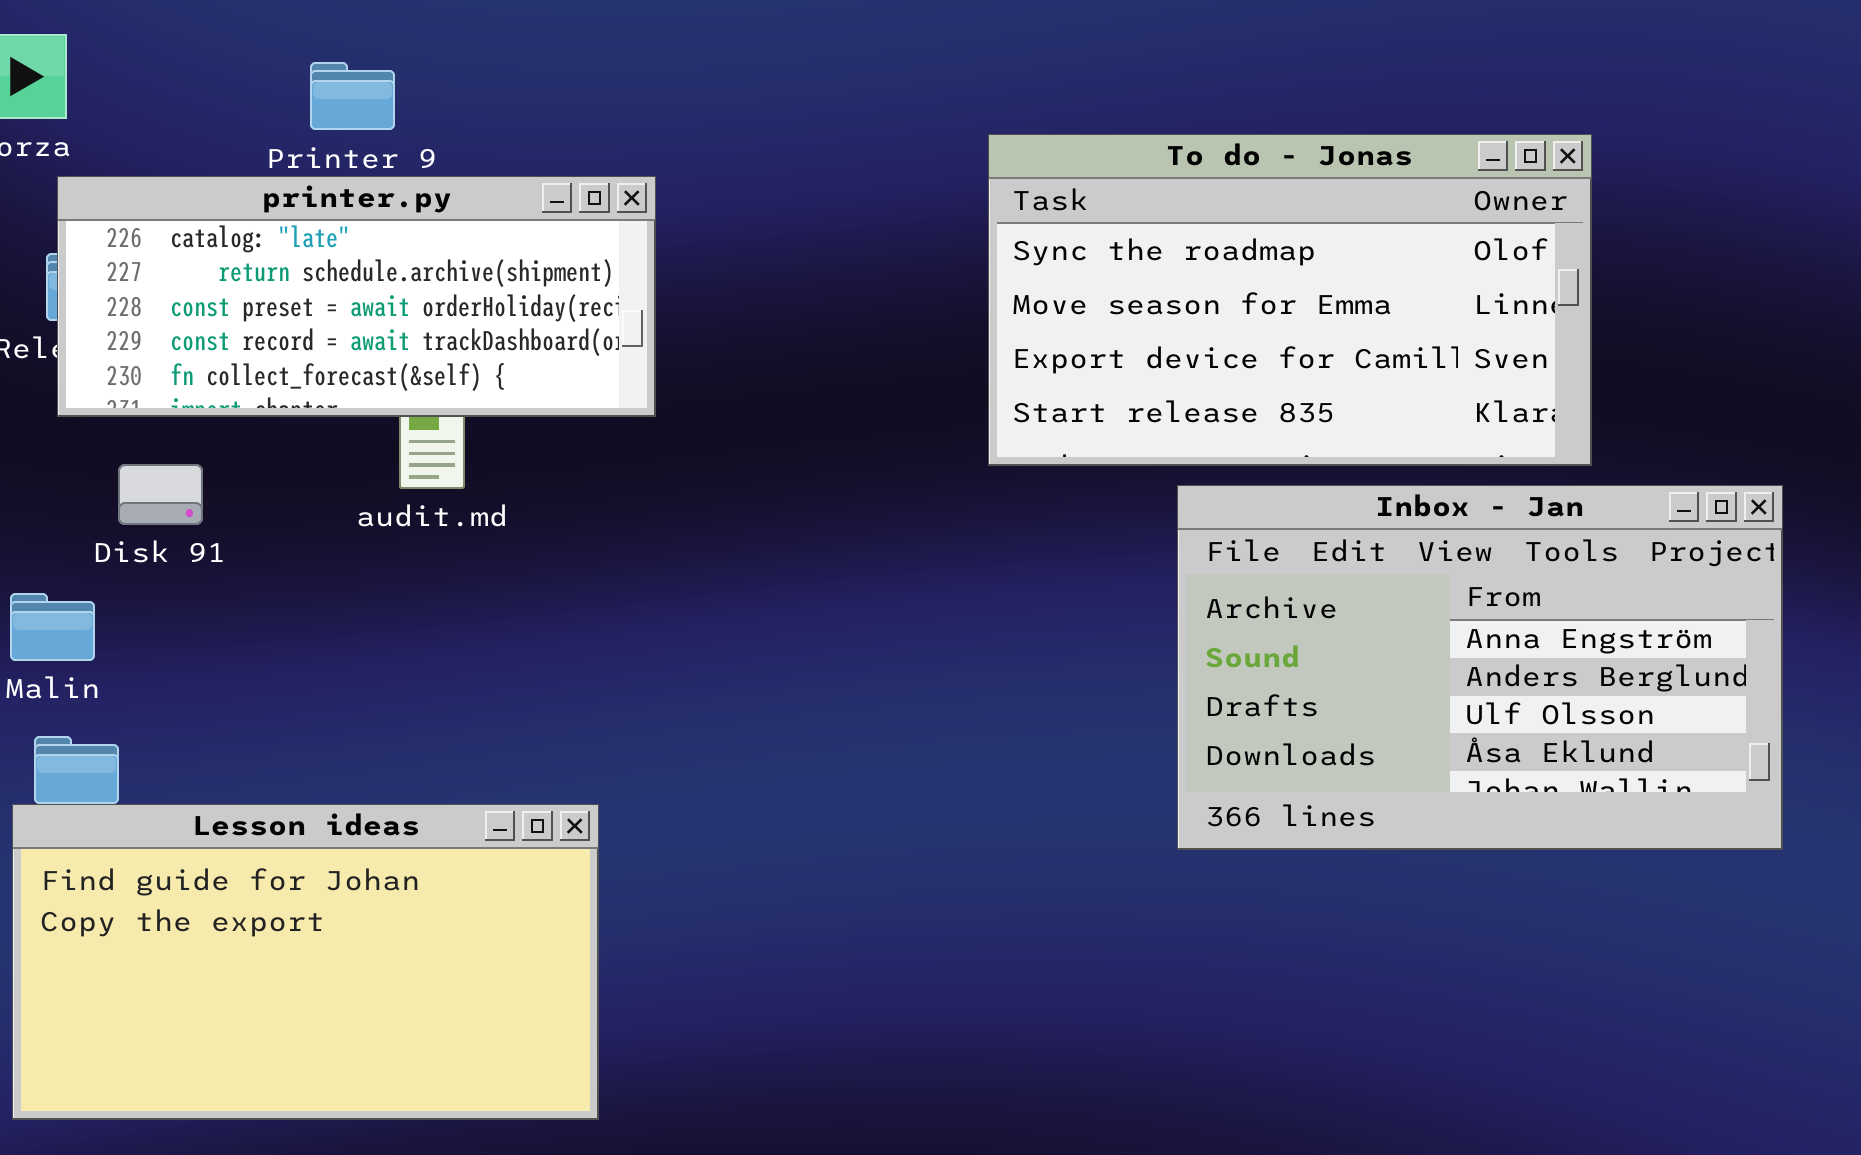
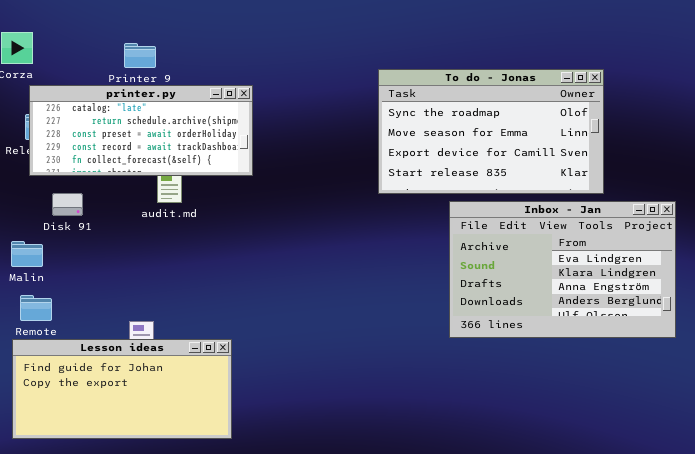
Inbox - Jan: [1177,485,1783,850] -> [449,201,676,338], scrolled up 2 rows
Lesson ideas: [12,804,599,1120] -> [12,339,232,439], resized

